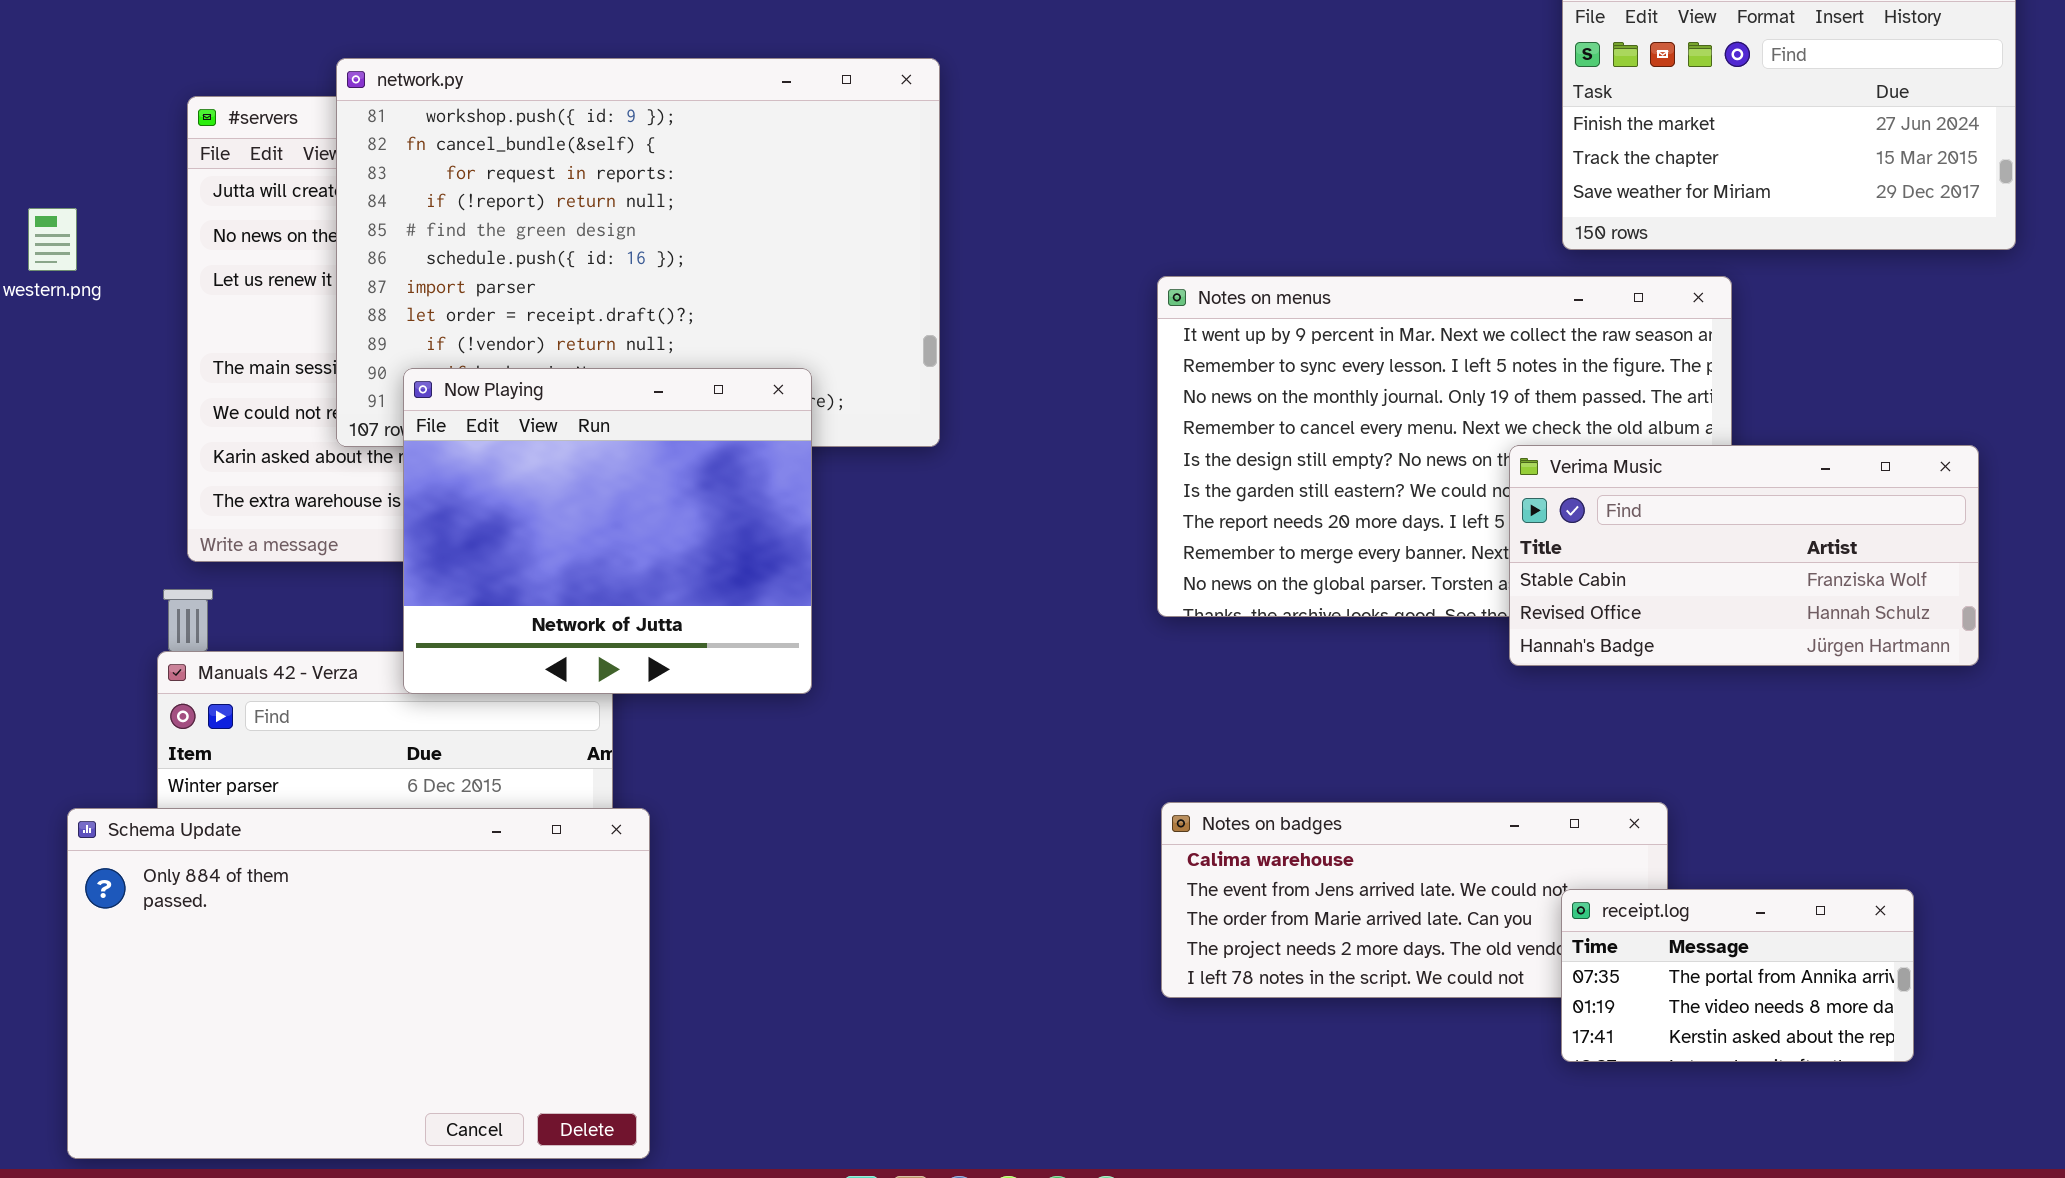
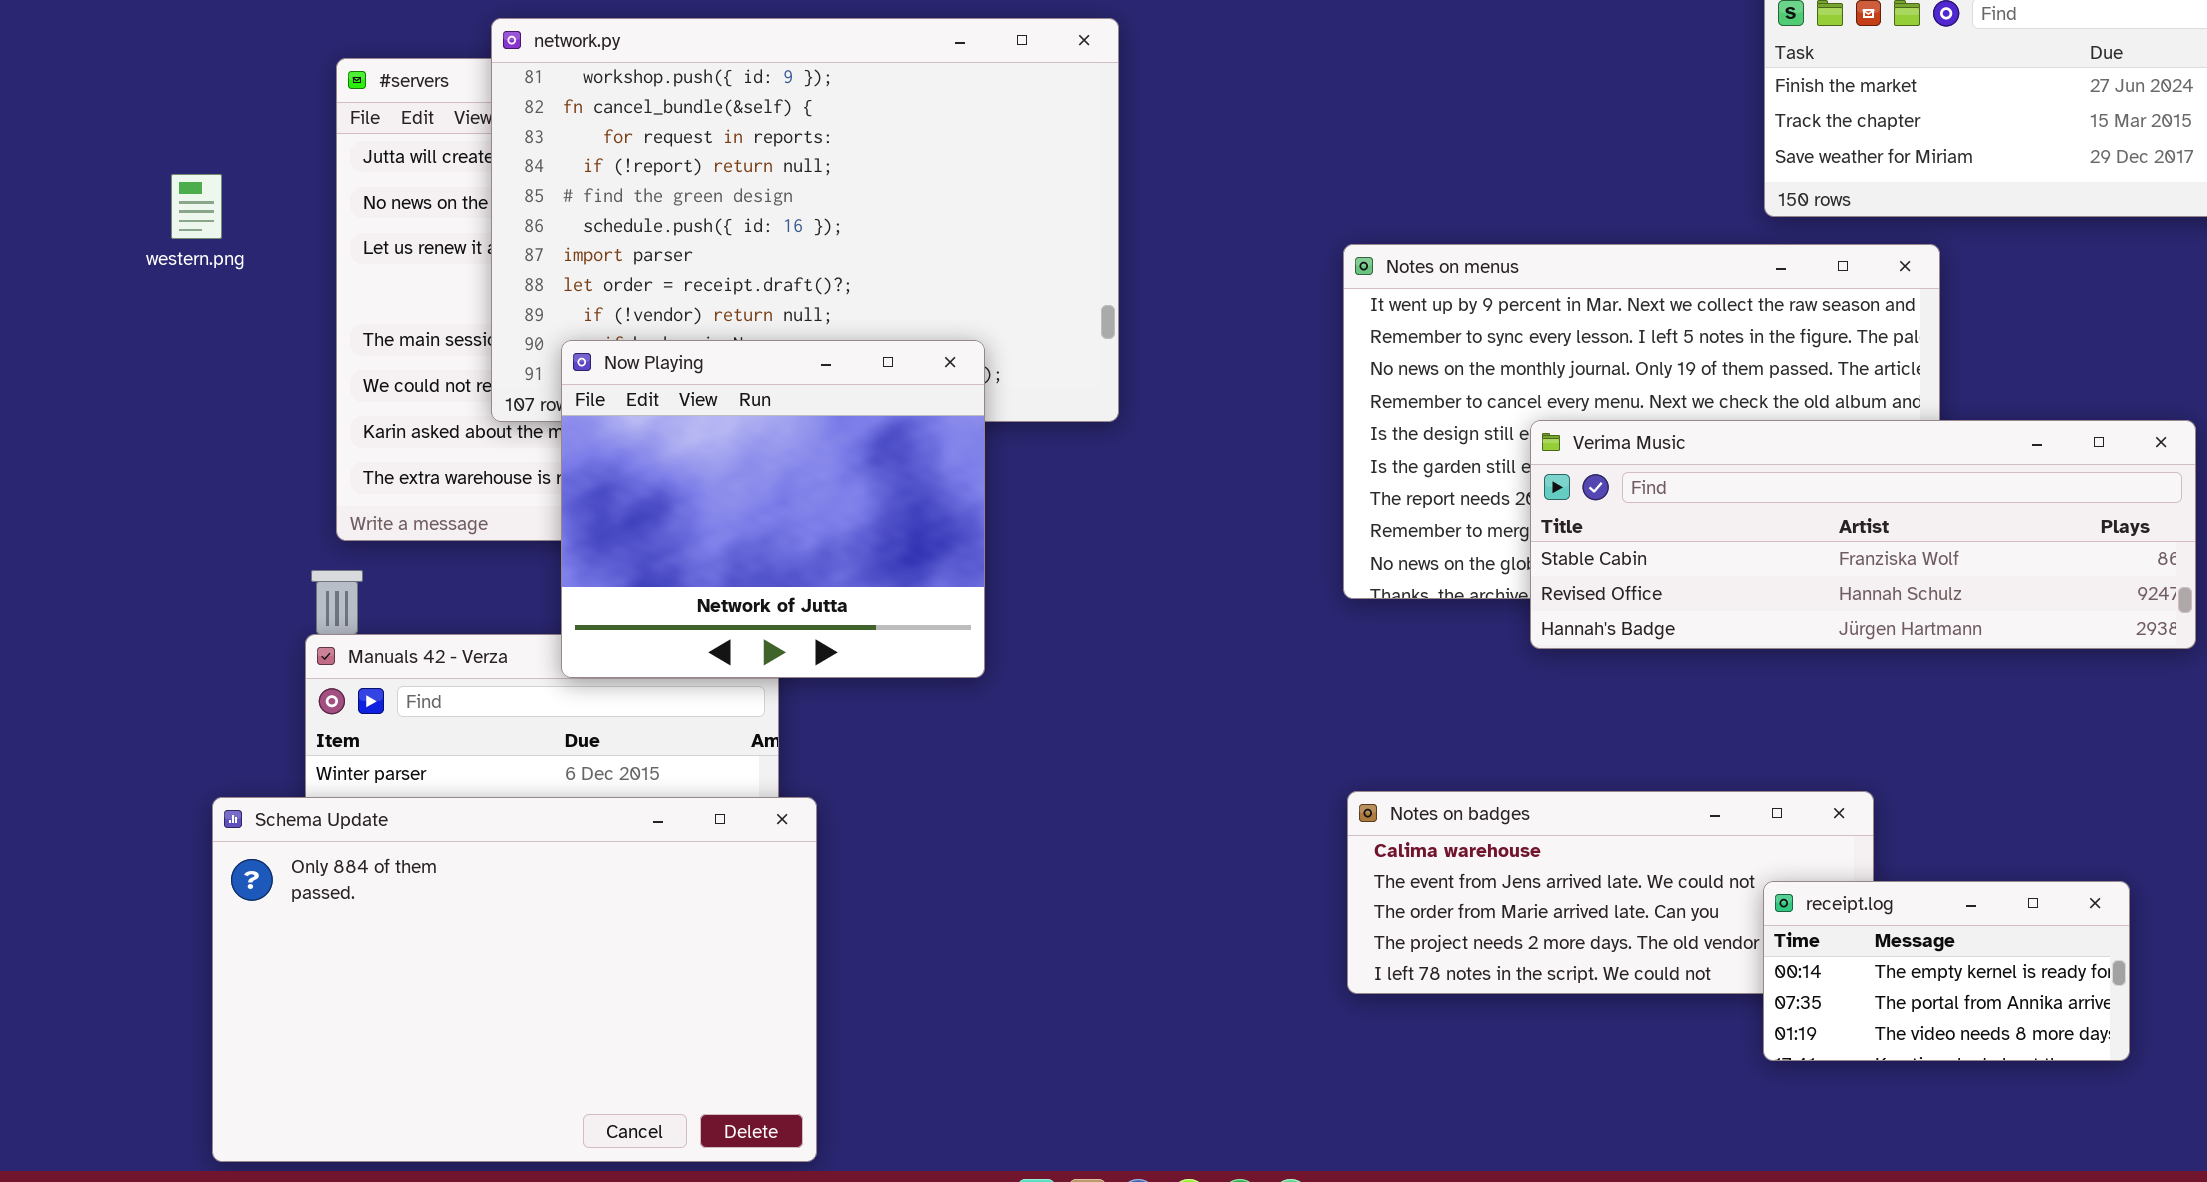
Verima Music: [1509,445,1979,666] -> [1530,420,2196,649], resized
receipt.log: [1561,889,1914,1062] -> [1763,881,2130,1061], scrolled up 1 row

